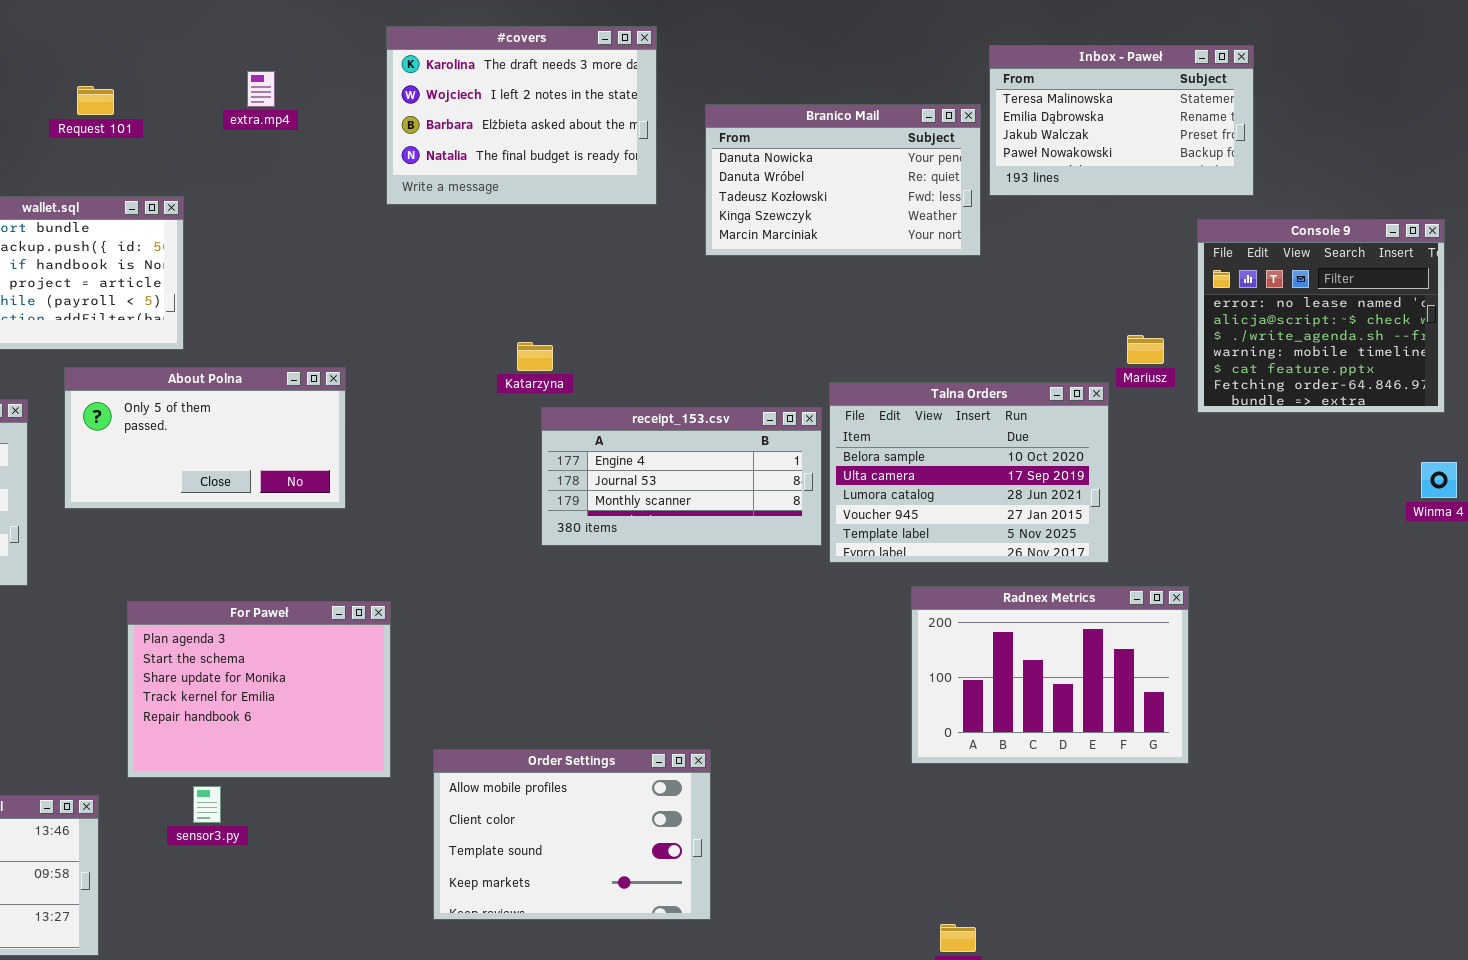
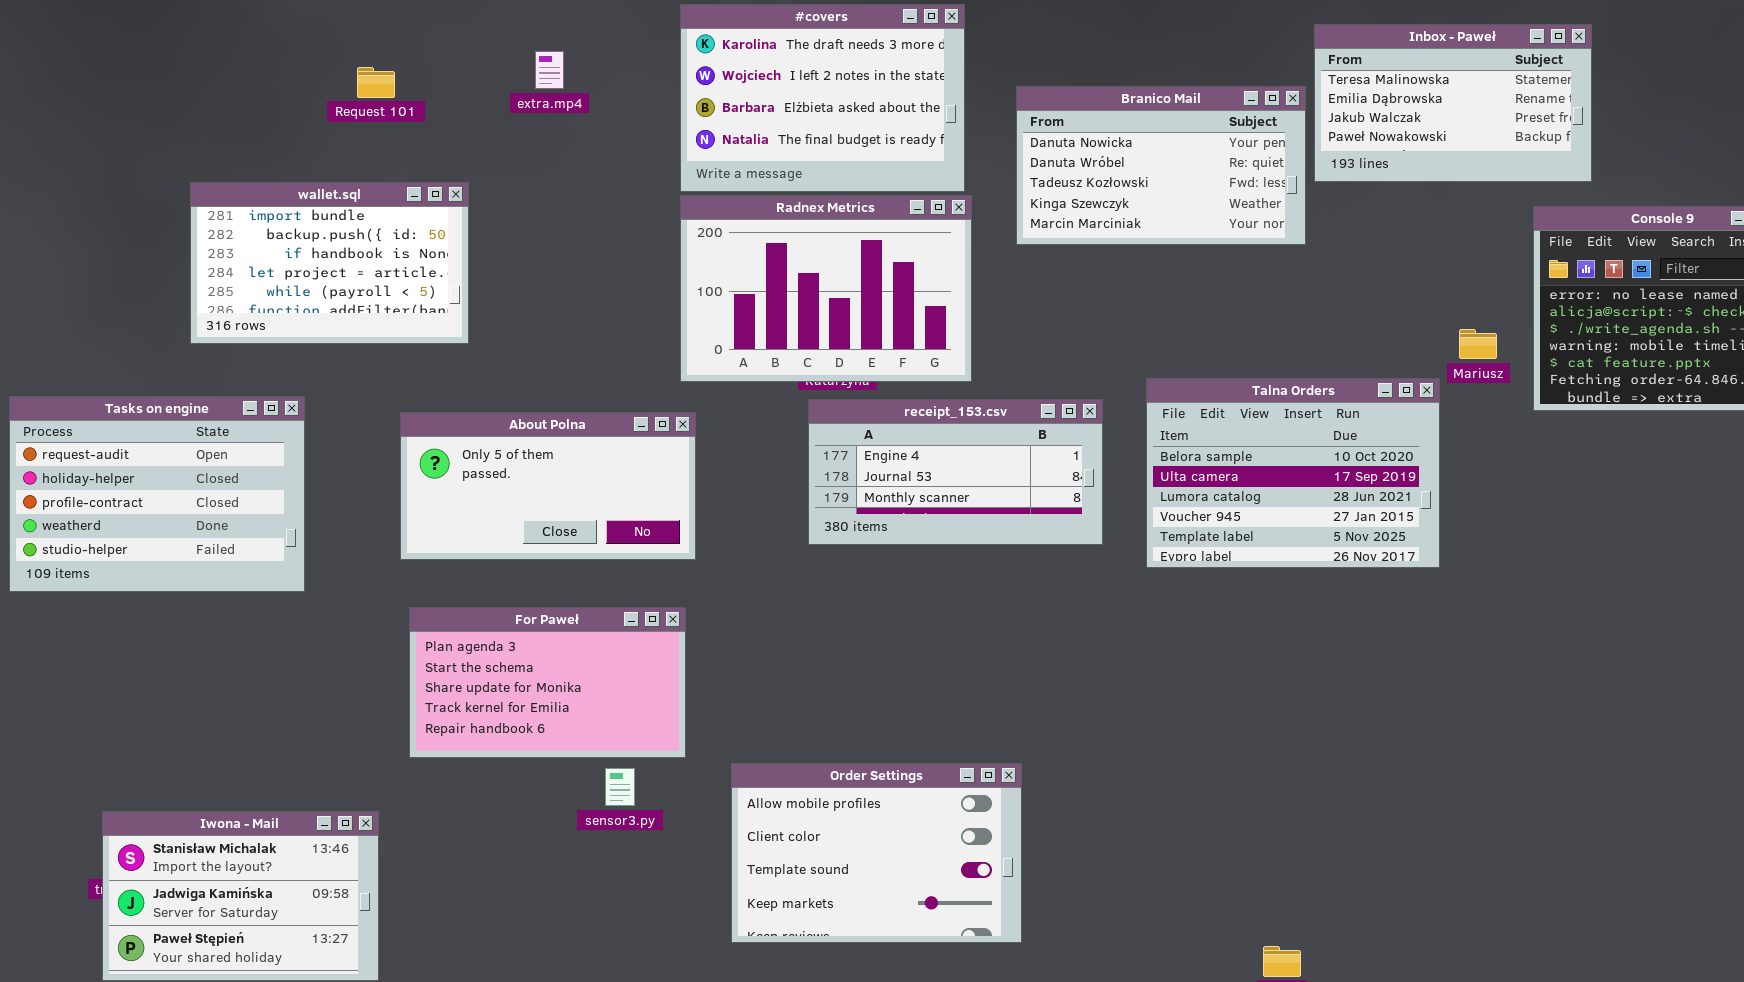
About Polna: [64,367,346,509] -> [400,412,696,560], moved
receipt_153.csv: [541,407,822,546] -> [808,399,1103,545], moved
Radnex Metrics: [911,586,1189,764] -> [680,195,972,382], moved
For Paweł: [127,601,391,778] -> [409,607,686,758], resized
sensor3.py: [193,786,221,823] -> [605,768,635,806], moved

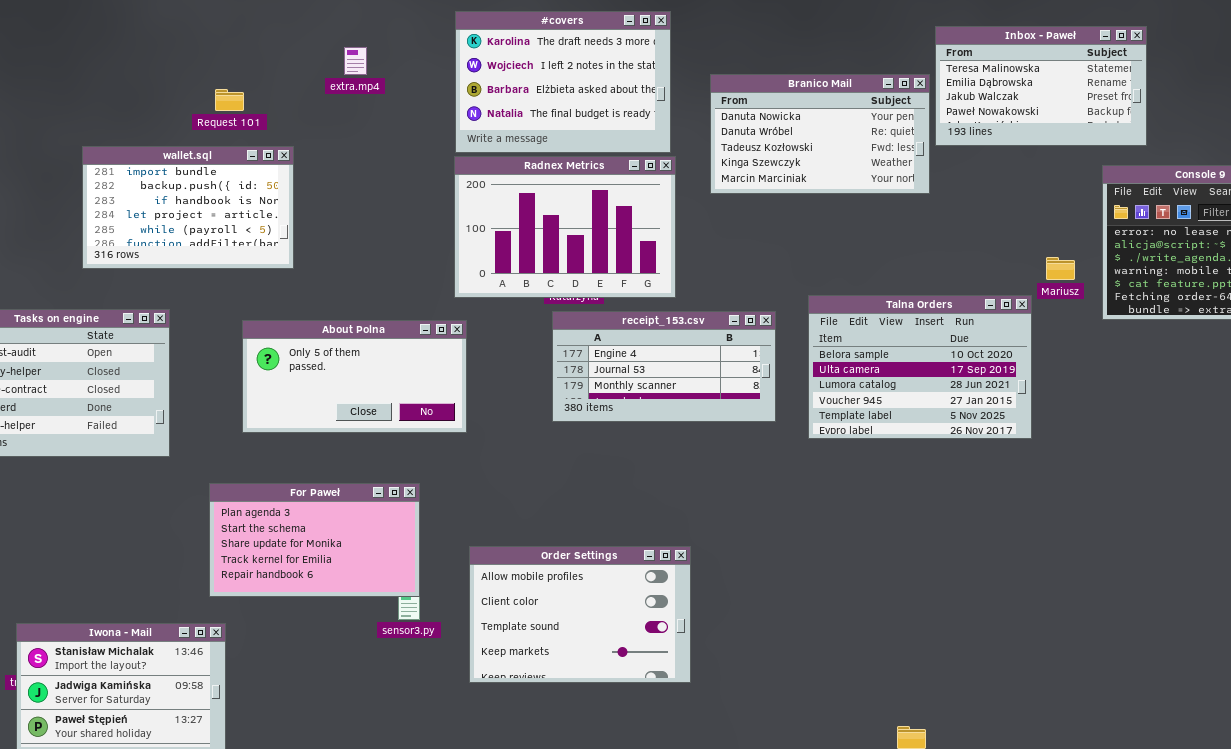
Request 101: [357,67,395,98] -> [215,89,244,111], moved
For Paweł: [409,607,686,758] -> [209,483,420,597], moved
Order Settings: [731,763,1022,943] -> [469,546,691,683], moved

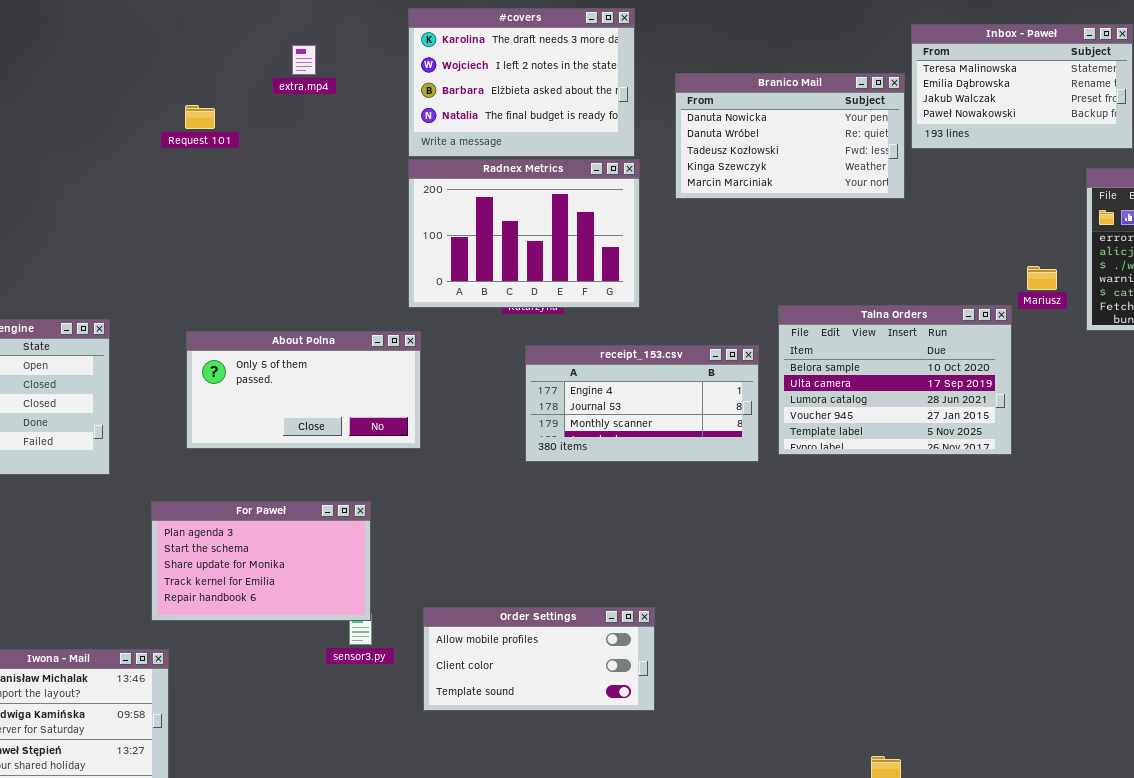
Request 101: [215,89,244,111] -> [185,105,215,129], moved
wallet.sql: [82,146,294,269] -> none, closed
receipt_153.csv: [552,311,776,422] -> [525,345,759,462], moved
Order Settings: [469,546,691,683] -> [423,607,655,711], resized

